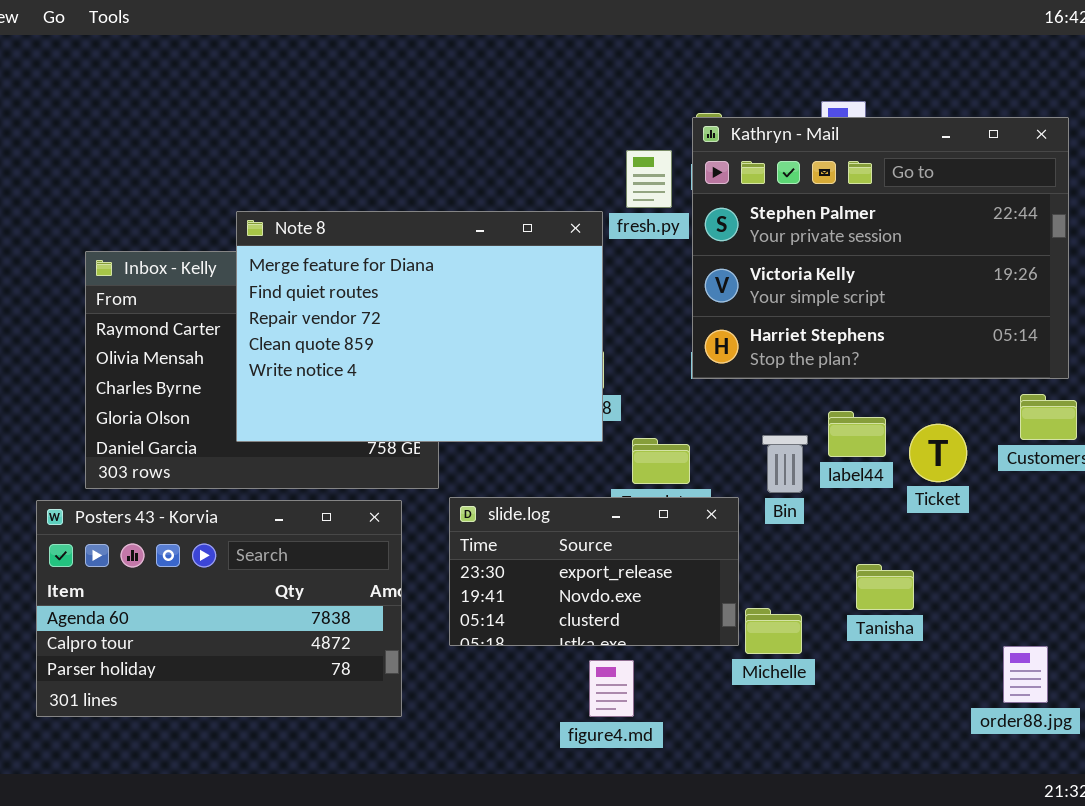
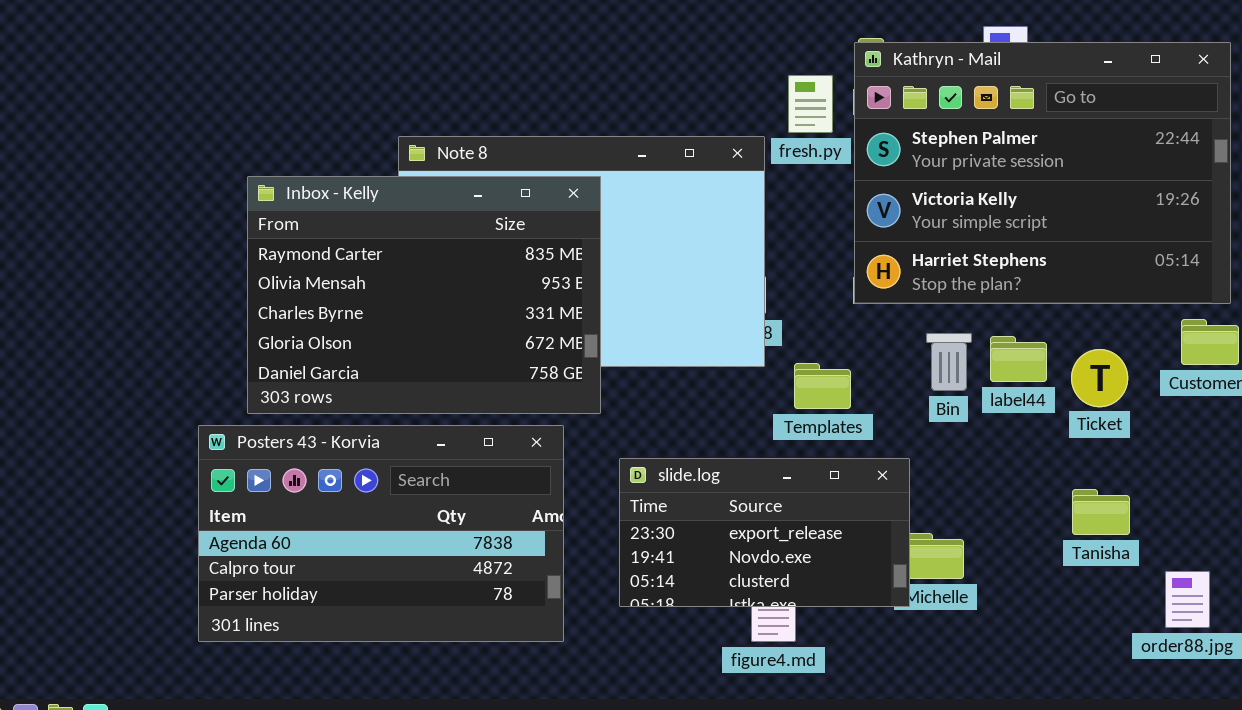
Inbox - Kelly: [85,251,439,489] -> [247,176,601,414], raised
Bin: [762,435,808,493] -> [926,333,972,391], moved
slide.log: [449,497,739,646] -> [619,458,910,607], moved
Tanisha: [856,564,914,610] -> [1072,489,1130,535], moved

